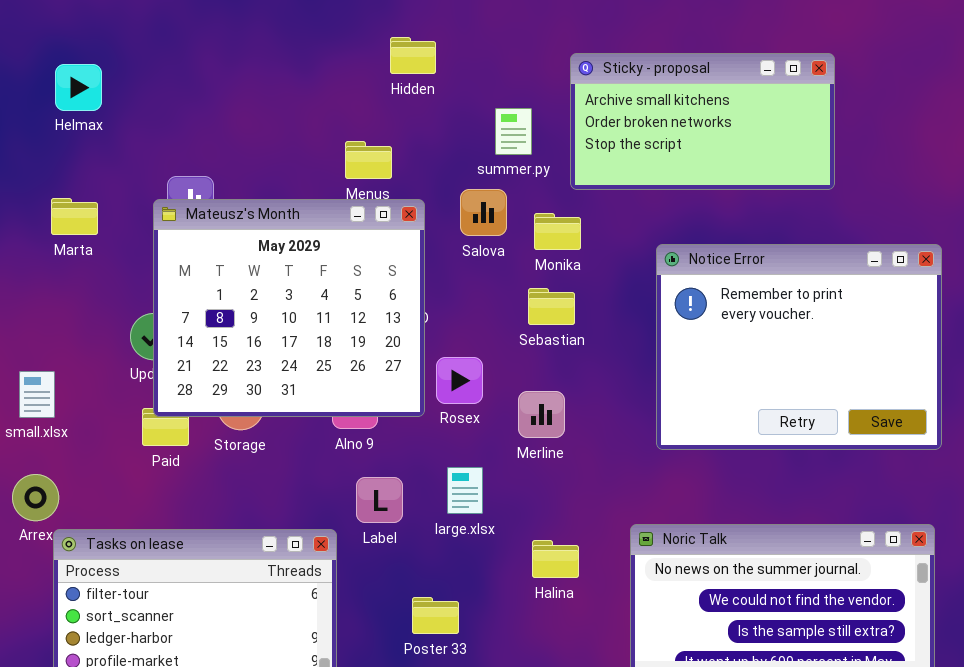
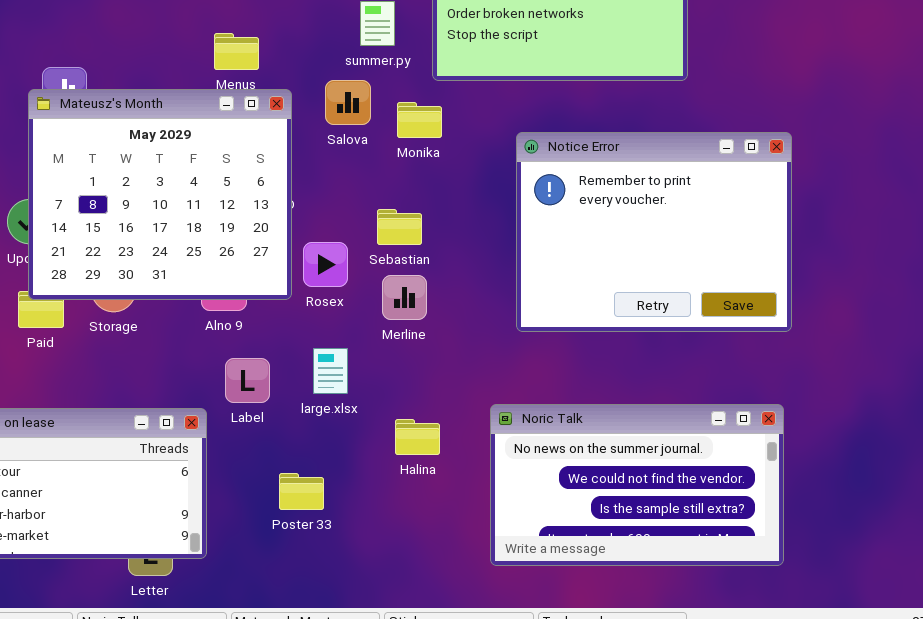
Sebastian: [528,288,575,325] -> [377,209,422,245], moved

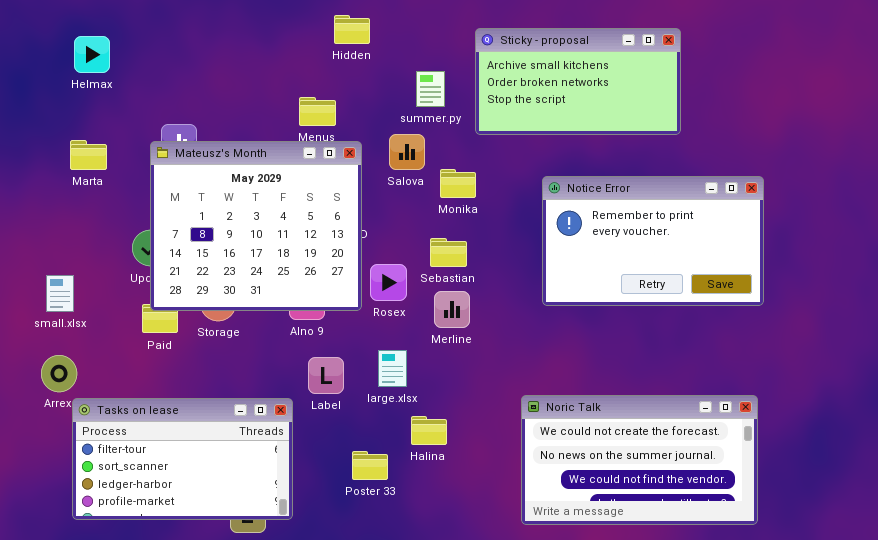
Monika: [397,102,442,138] -> [440,169,476,198], moved
Notice Error: [516,132,792,332] -> [542,176,764,306], resized
Noric Talk: [490,404,784,566] -> [521,395,758,525], scrolled up 1 row
Halina: [395,419,440,455] -> [411,416,447,445], moved

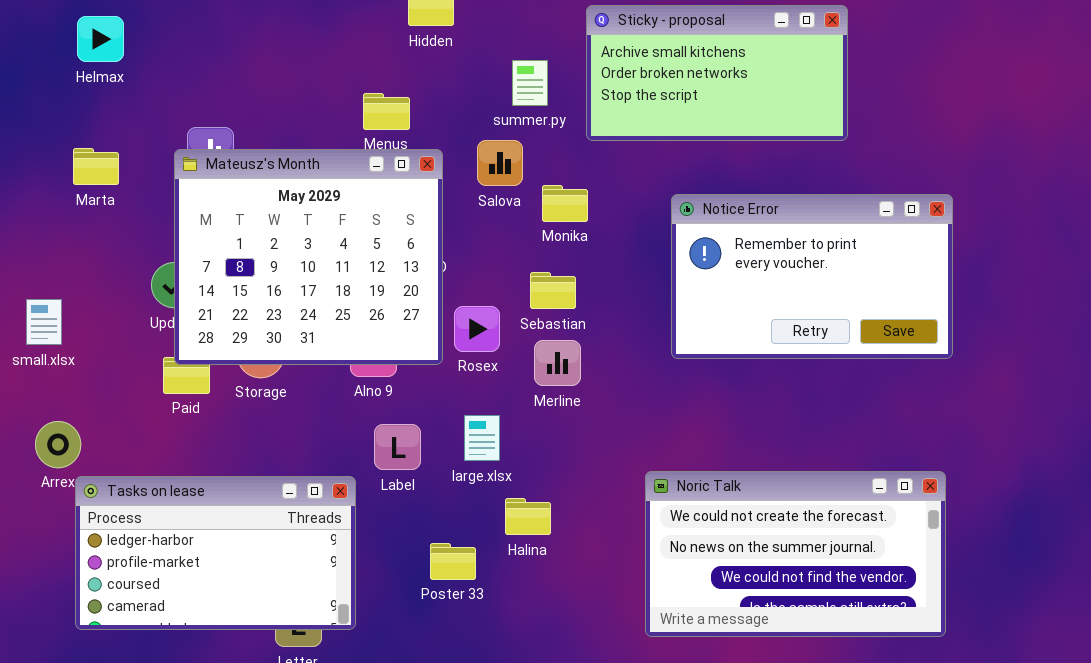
small.xlsx: [46,275,74,312] -> [26,299,62,345], moved
Tasks on lease: [72,398,293,520] -> [75,476,356,630], scrolled down 2 rows

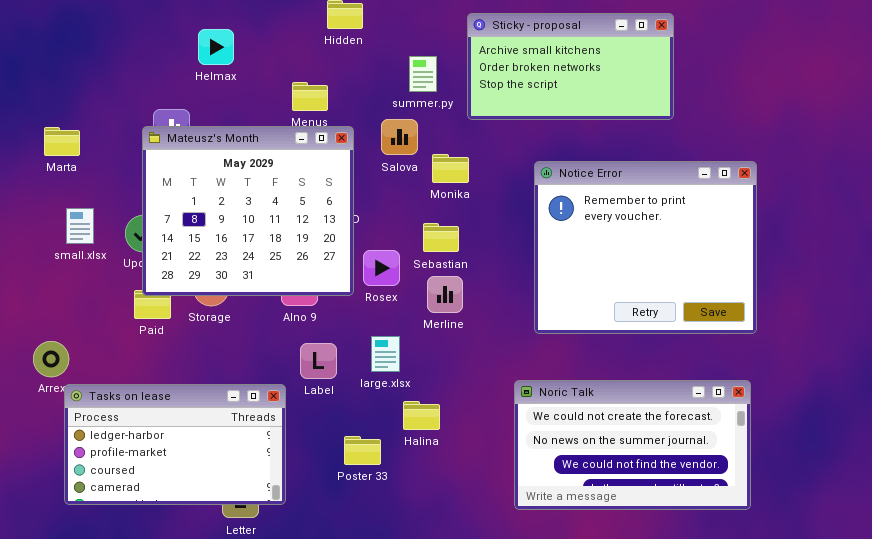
Helmax: [77,16,124,62] -> [198,29,234,65], moved
Marta: [73,148,119,185] -> [44,127,80,156], moved
Notice Error: [671,194,953,359] -> [534,161,757,334], resized
small.xlsx: [26,299,62,345] -> [66,208,94,244], moved

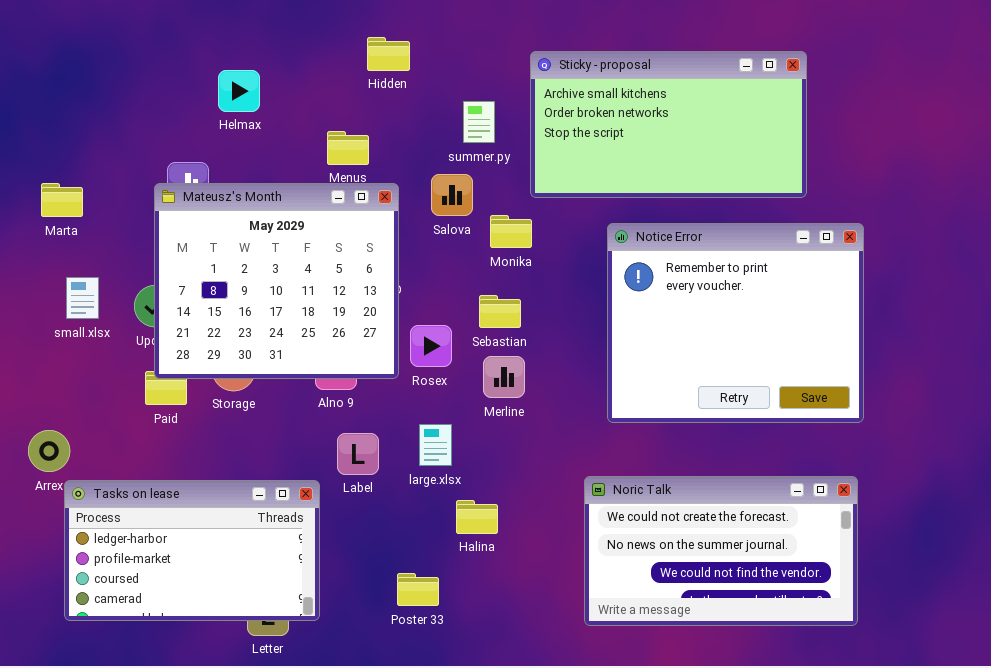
Sticky - proposal: [467,13,674,120] -> [530,51,807,198], resized
Poster 33: [344,436,381,465] -> [397,573,439,606], moved

